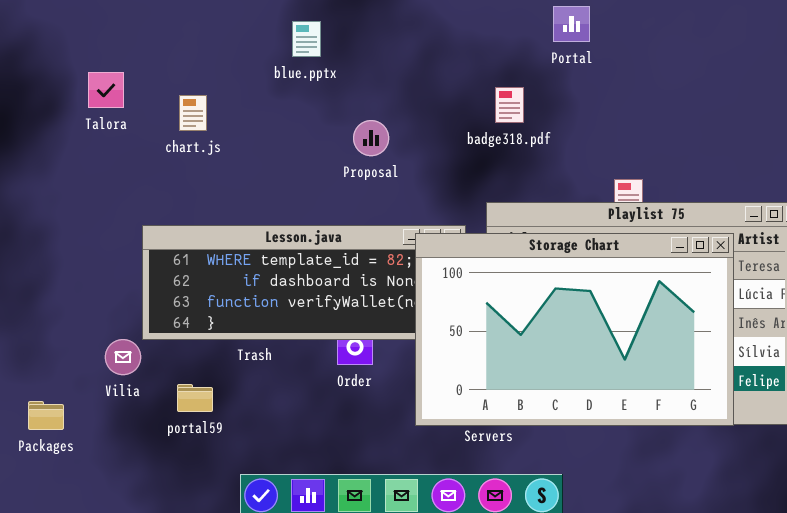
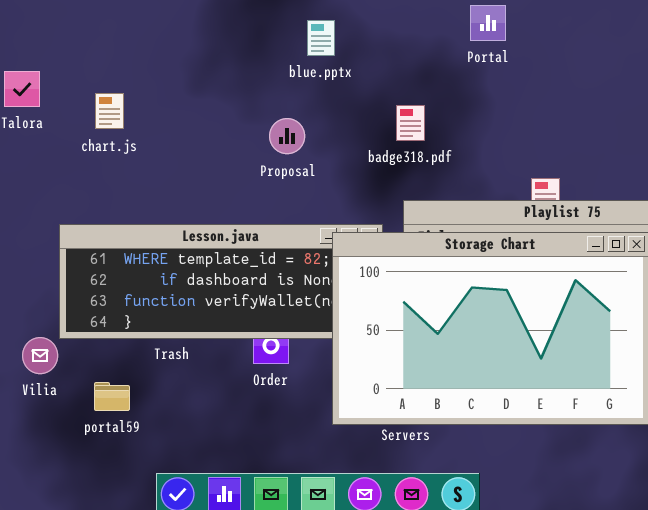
blue.pptx: [292,21,321,57] -> [307,20,335,56], moved
badge318.pdf: [495,87,524,123] -> [396,105,425,141], moved

